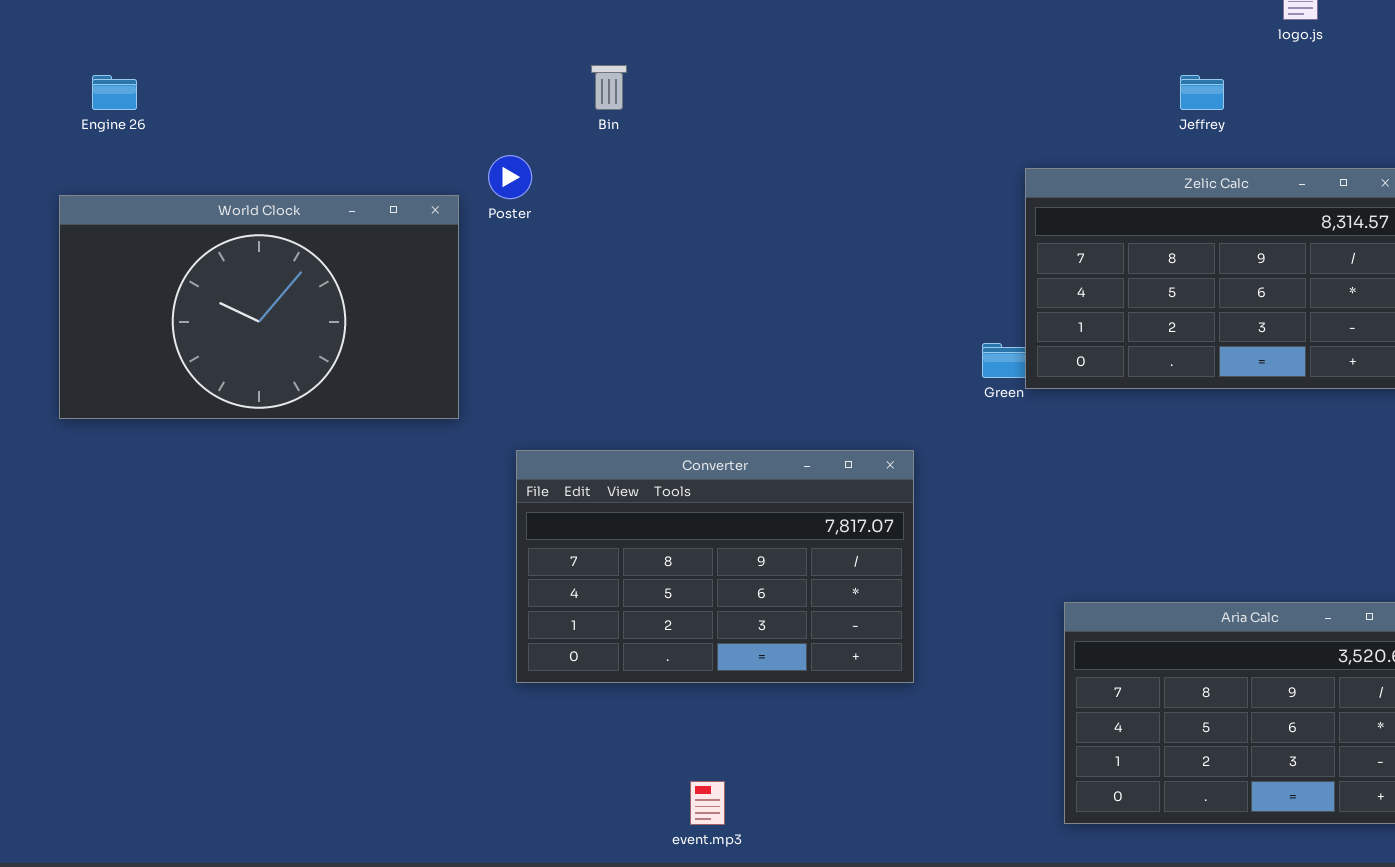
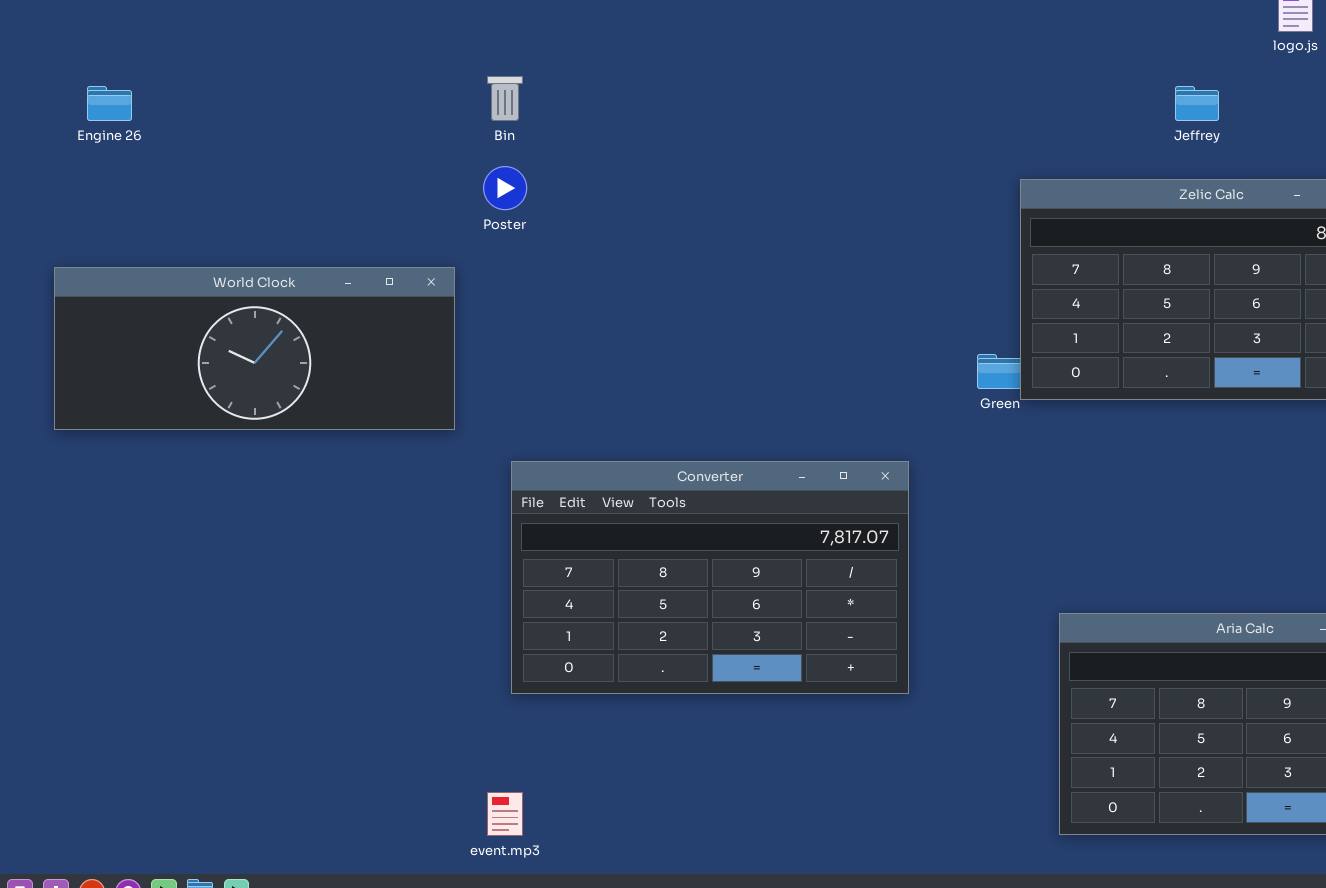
Bin: [591,65,627,110] -> [487,76,523,121], moved
World Clock: [59,195,459,419] -> [54,267,455,430], resized
event.mp3: [690,781,725,825] -> [487,792,523,836], moved

